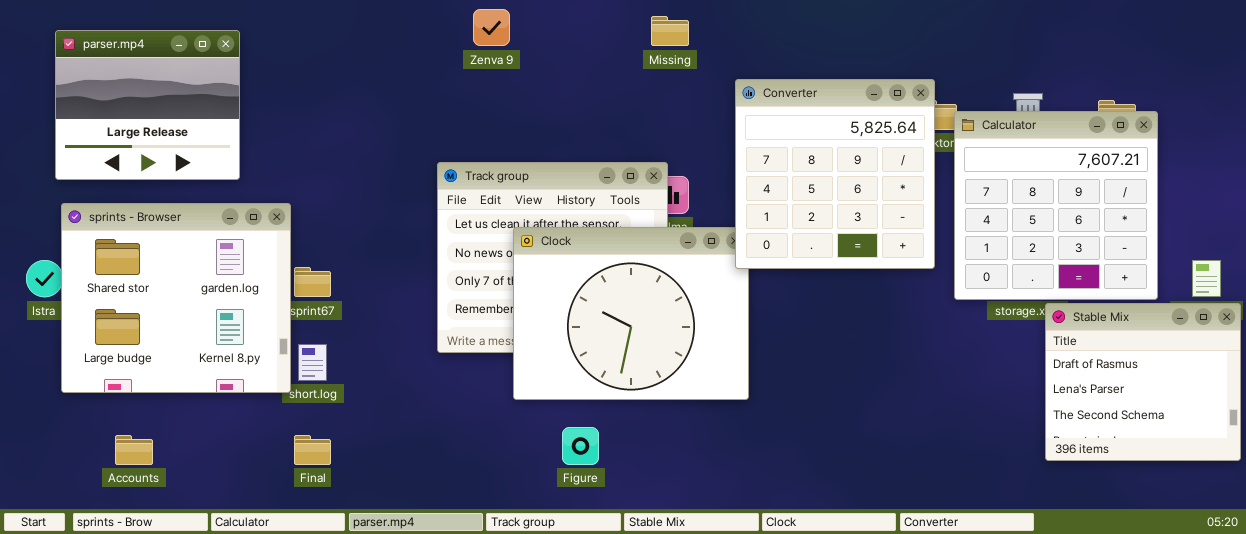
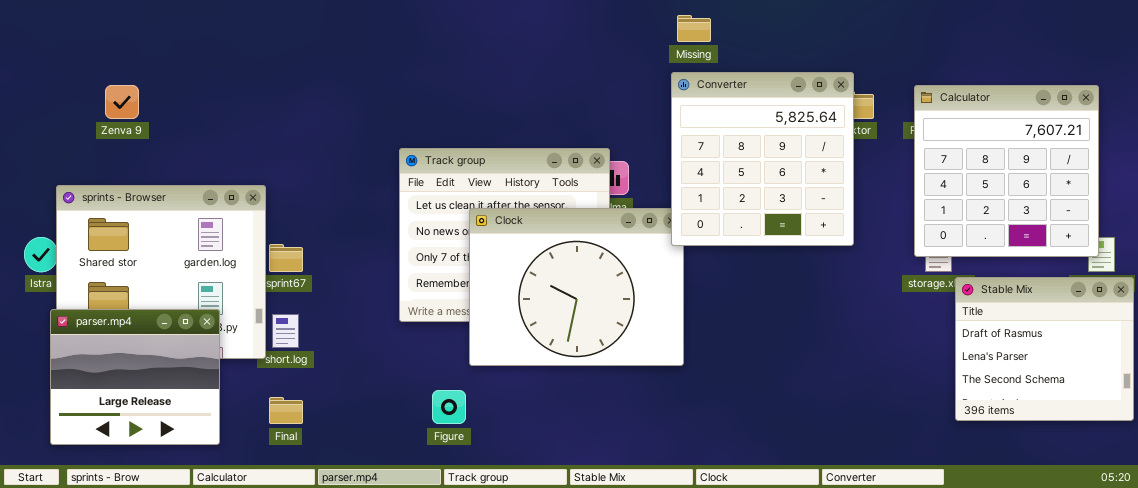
Zenva 9: [473,9,510,46] -> [105,85,139,119], moved
Missing: [651,16,689,46] -> [677,15,711,42], moved
parser.mp4: [55,30,240,180] -> [50,309,220,445], moved
Calculator: [954,111,1158,300] -> [914,85,1099,257], moved
Figure: [562,427,599,465] -> [432,390,466,424], moved

